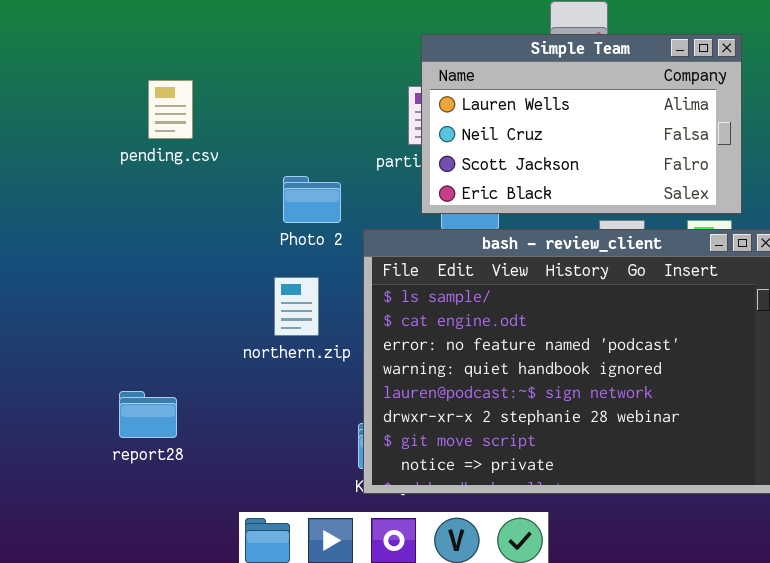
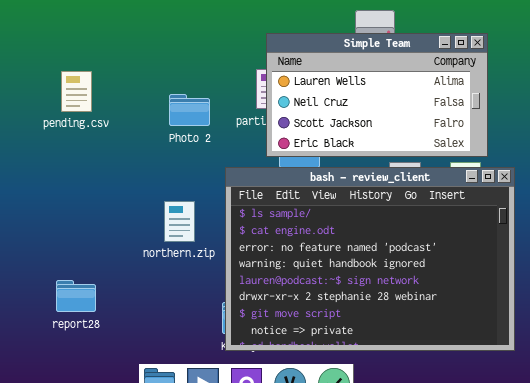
pending.csv: [148,80,193,139] -> [61,71,92,112], moved
Photo 2: [283,176,341,223] -> [169,94,210,126], moved

